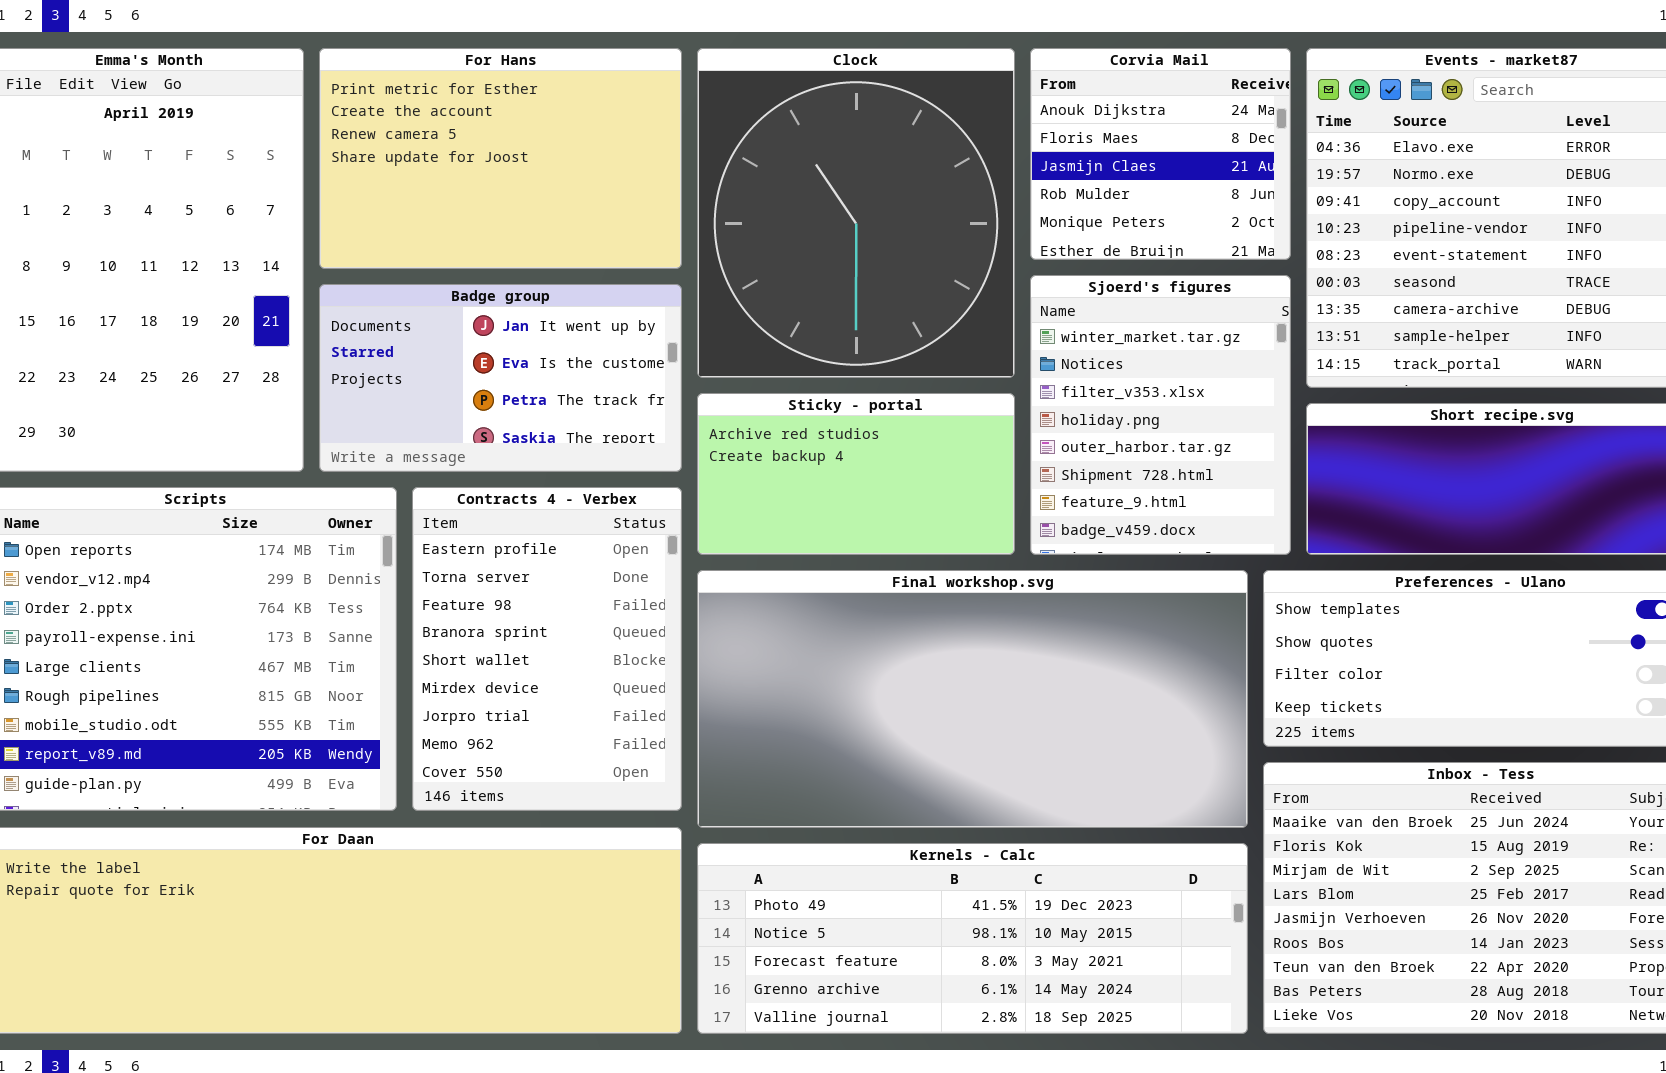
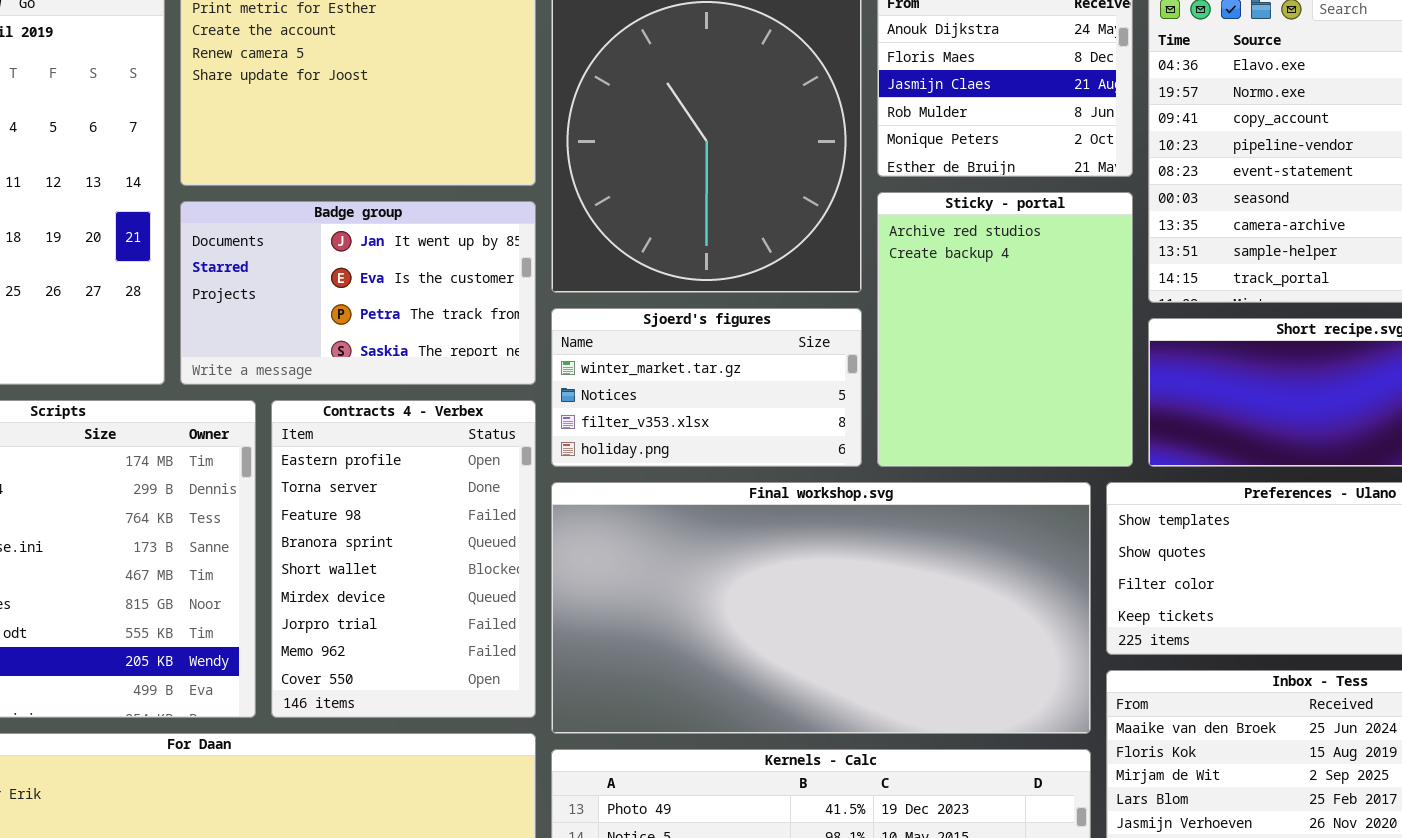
Sjoerd's figures: [1030,275,1291,555] -> [551,308,862,467], moved, resized
Sticky - portal: [697,393,1015,555] -> [877,192,1133,467], moved, resized

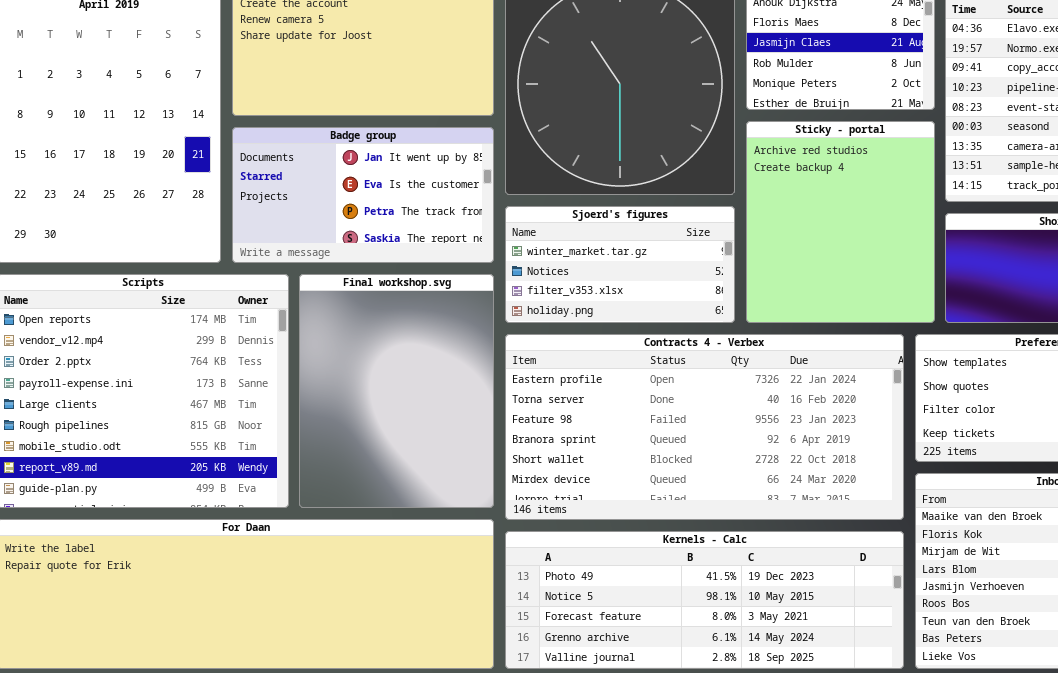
Contracts 4 - Verbex: [271,400,536,718] -> [505,334,904,520], moved, resized
Final workshop.svg: [551,482,1091,734] -> [299,274,494,508], moved, resized

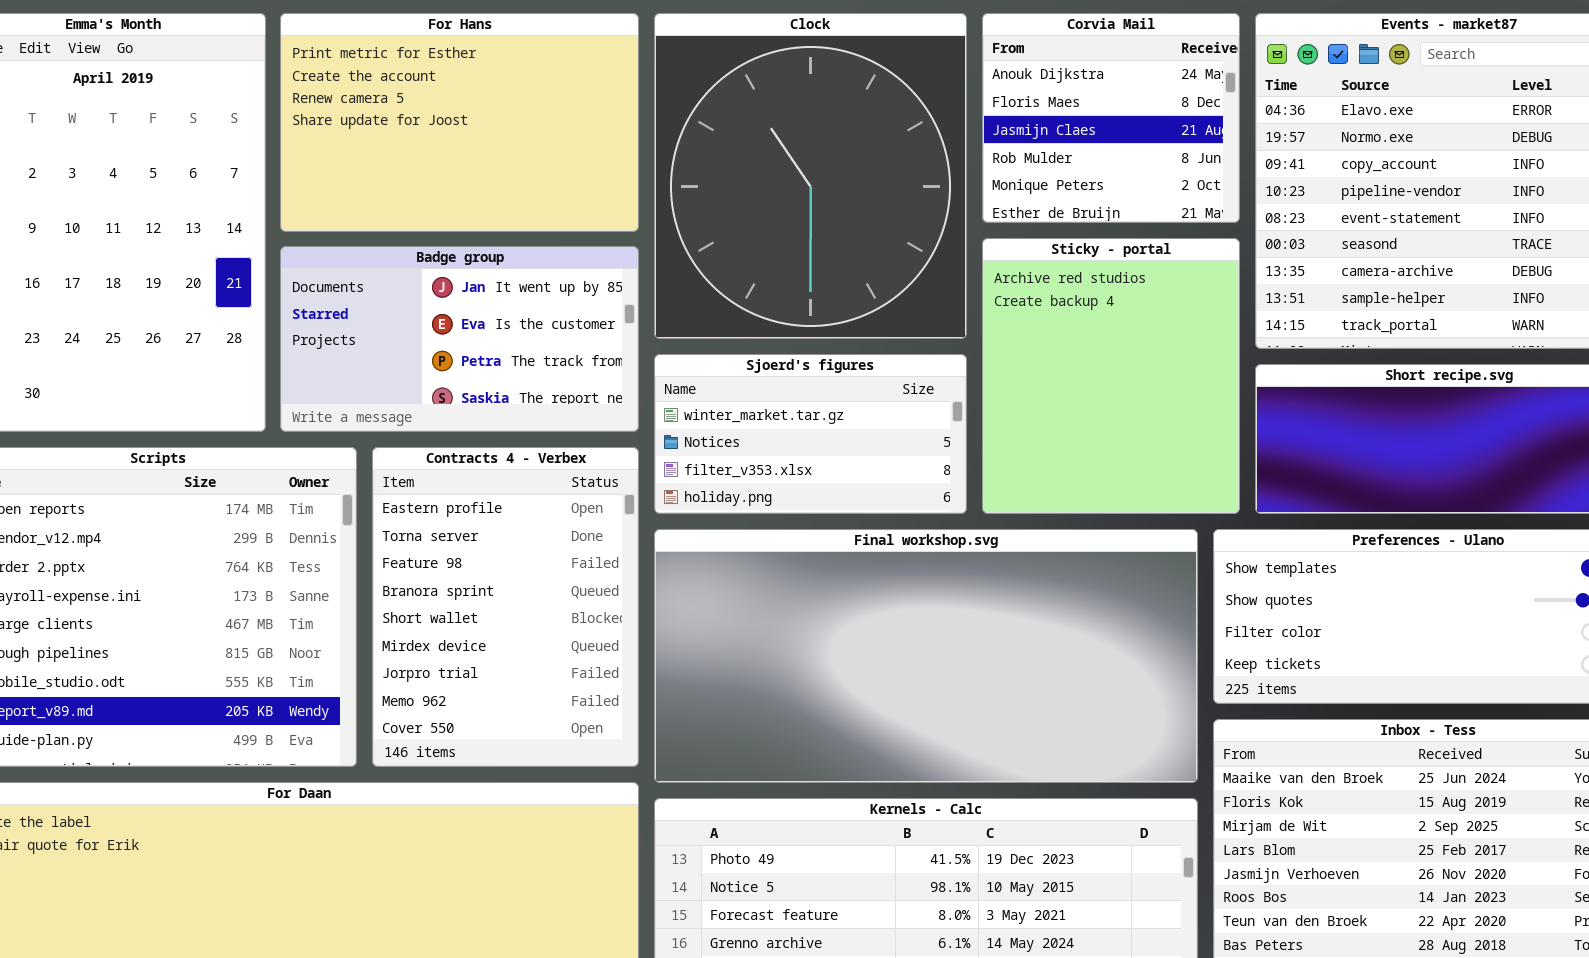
Final workshop.svg: [299,274,494,508] -> [654,529,1198,783], moved, resized
Contracts 4 - Verbex: [505,334,904,520] -> [372,447,639,767], moved, resized

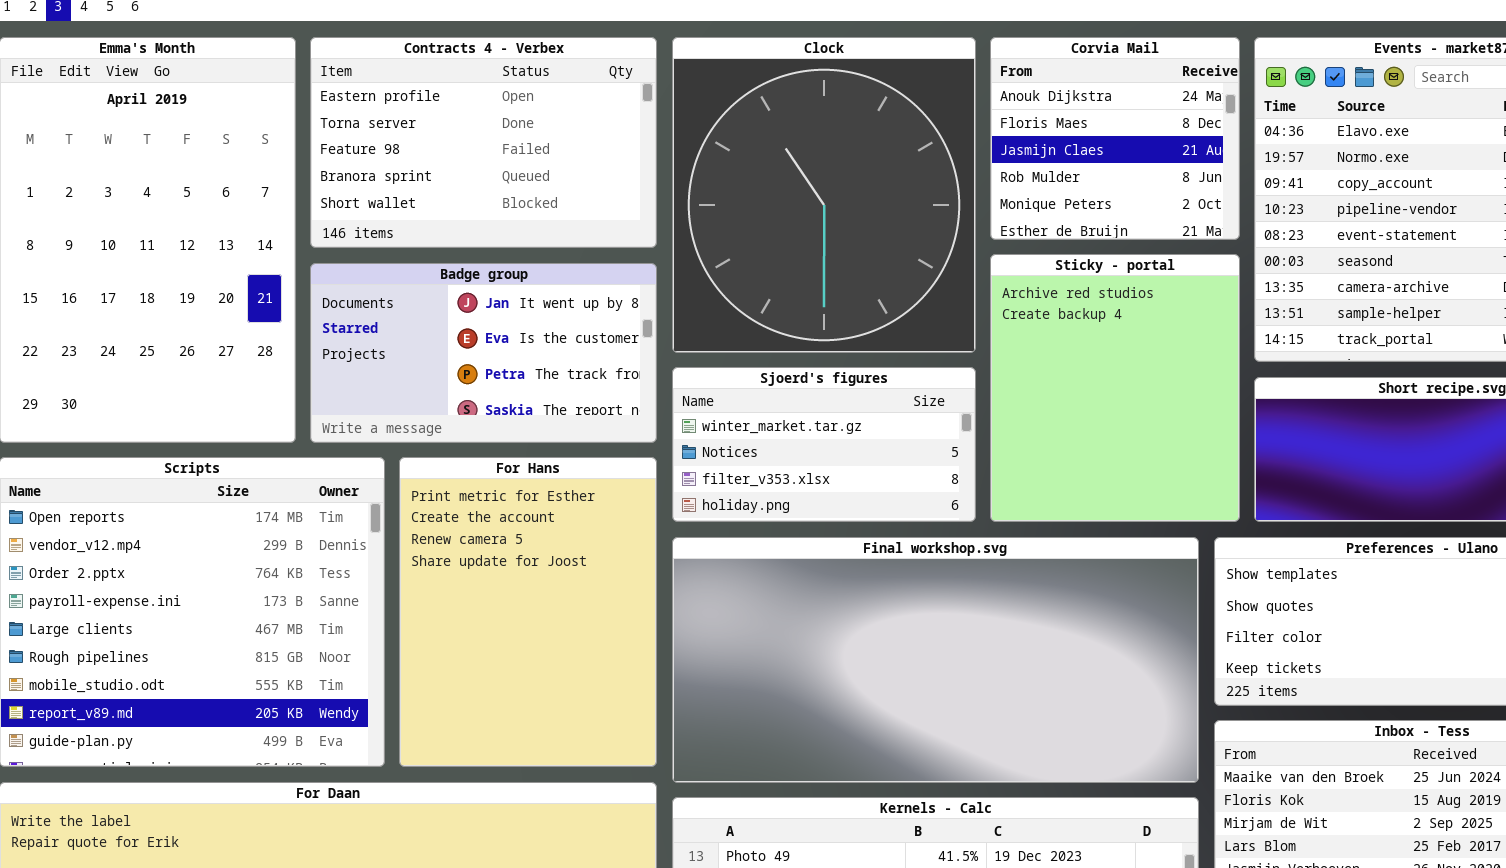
For Hans: [280,13,639,232] -> [399,457,657,767], moved, resized
Contracts 4 - Verbex: [372,447,639,767] -> [310,37,657,248], moved, resized

